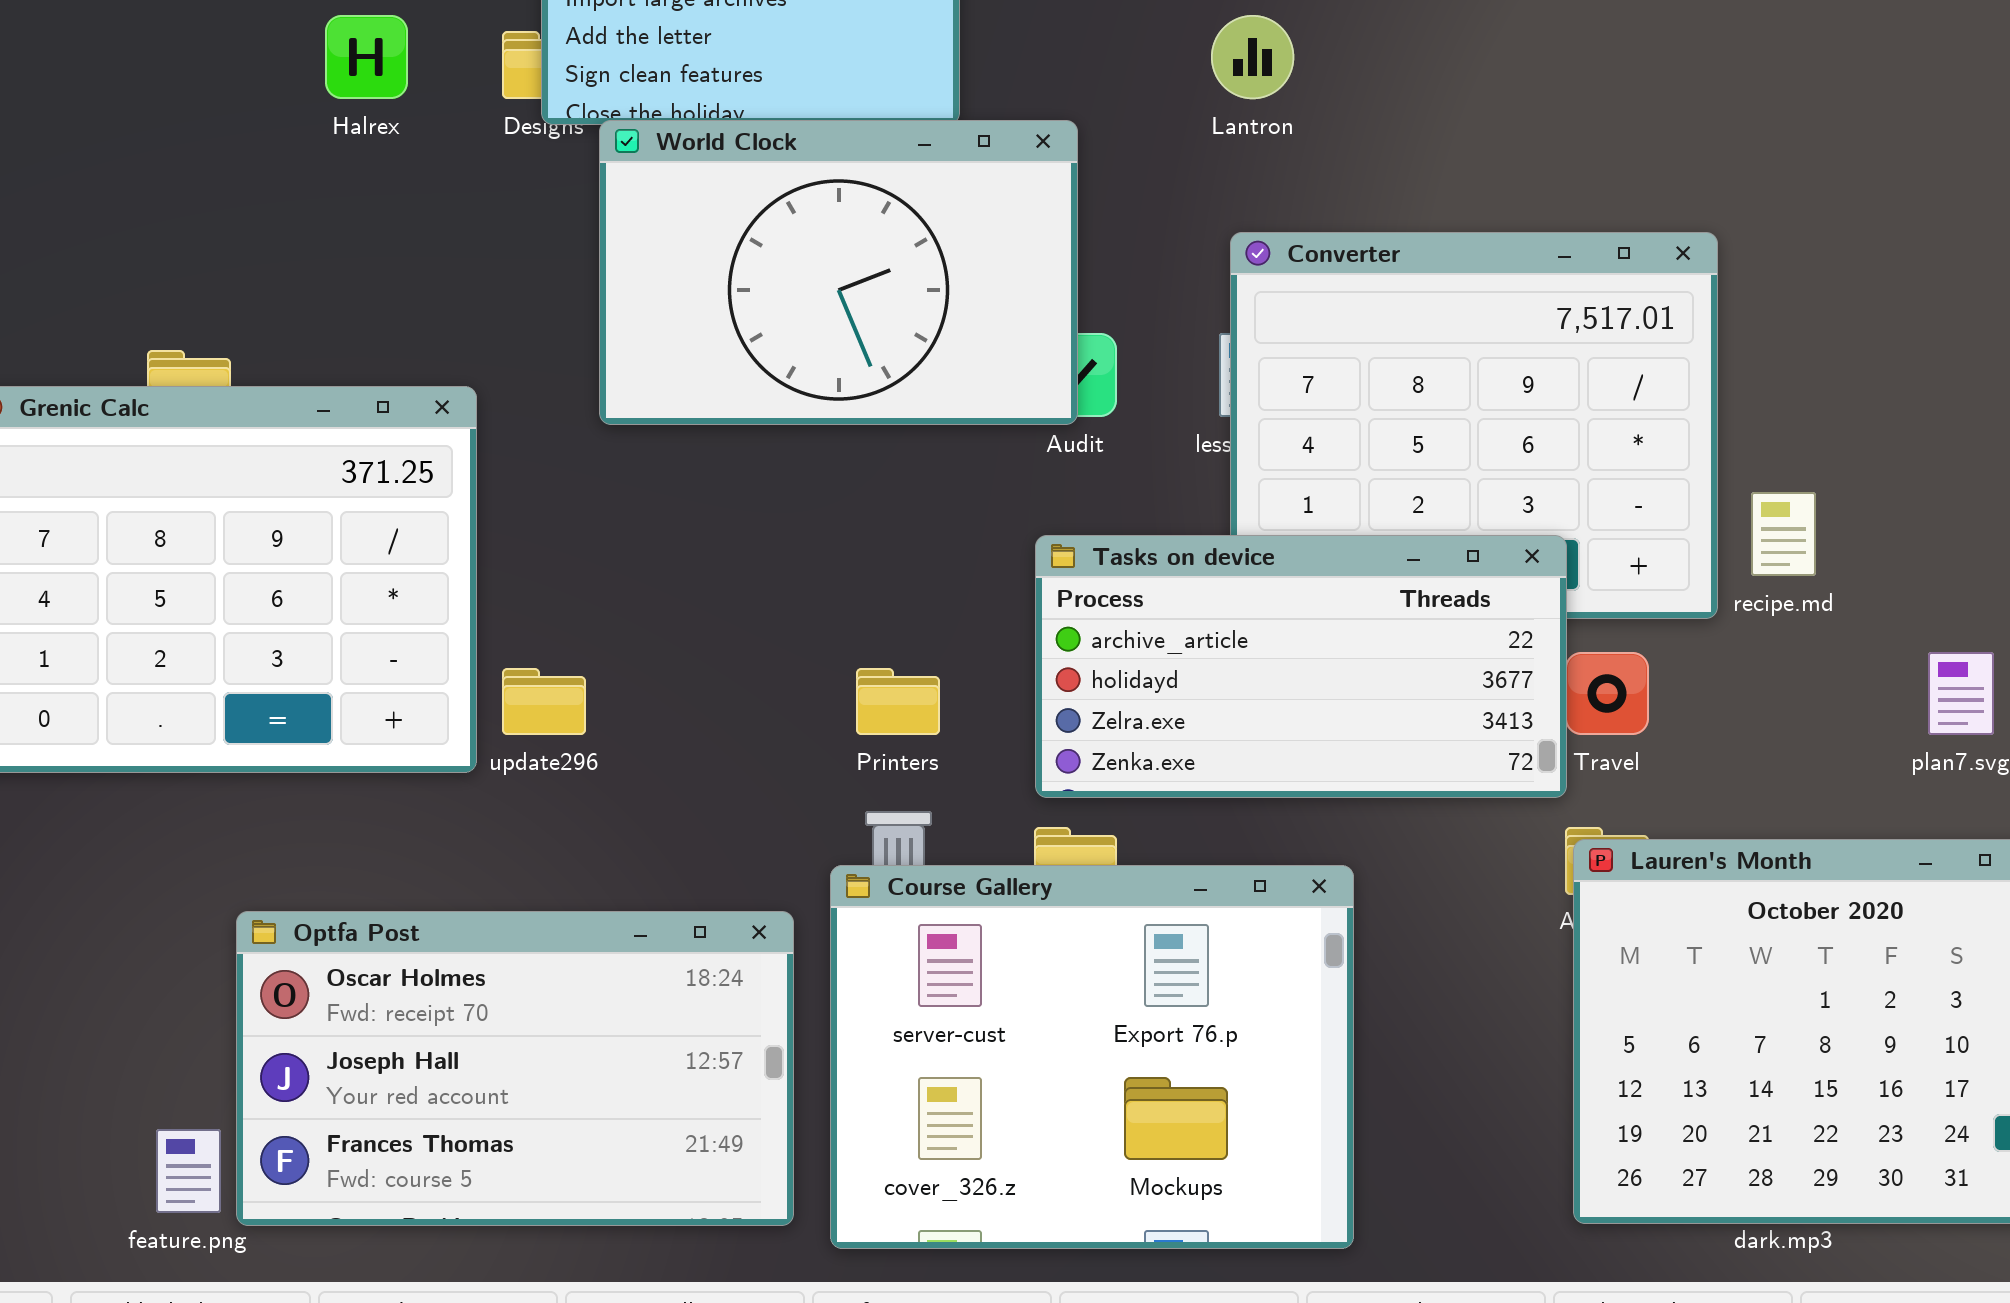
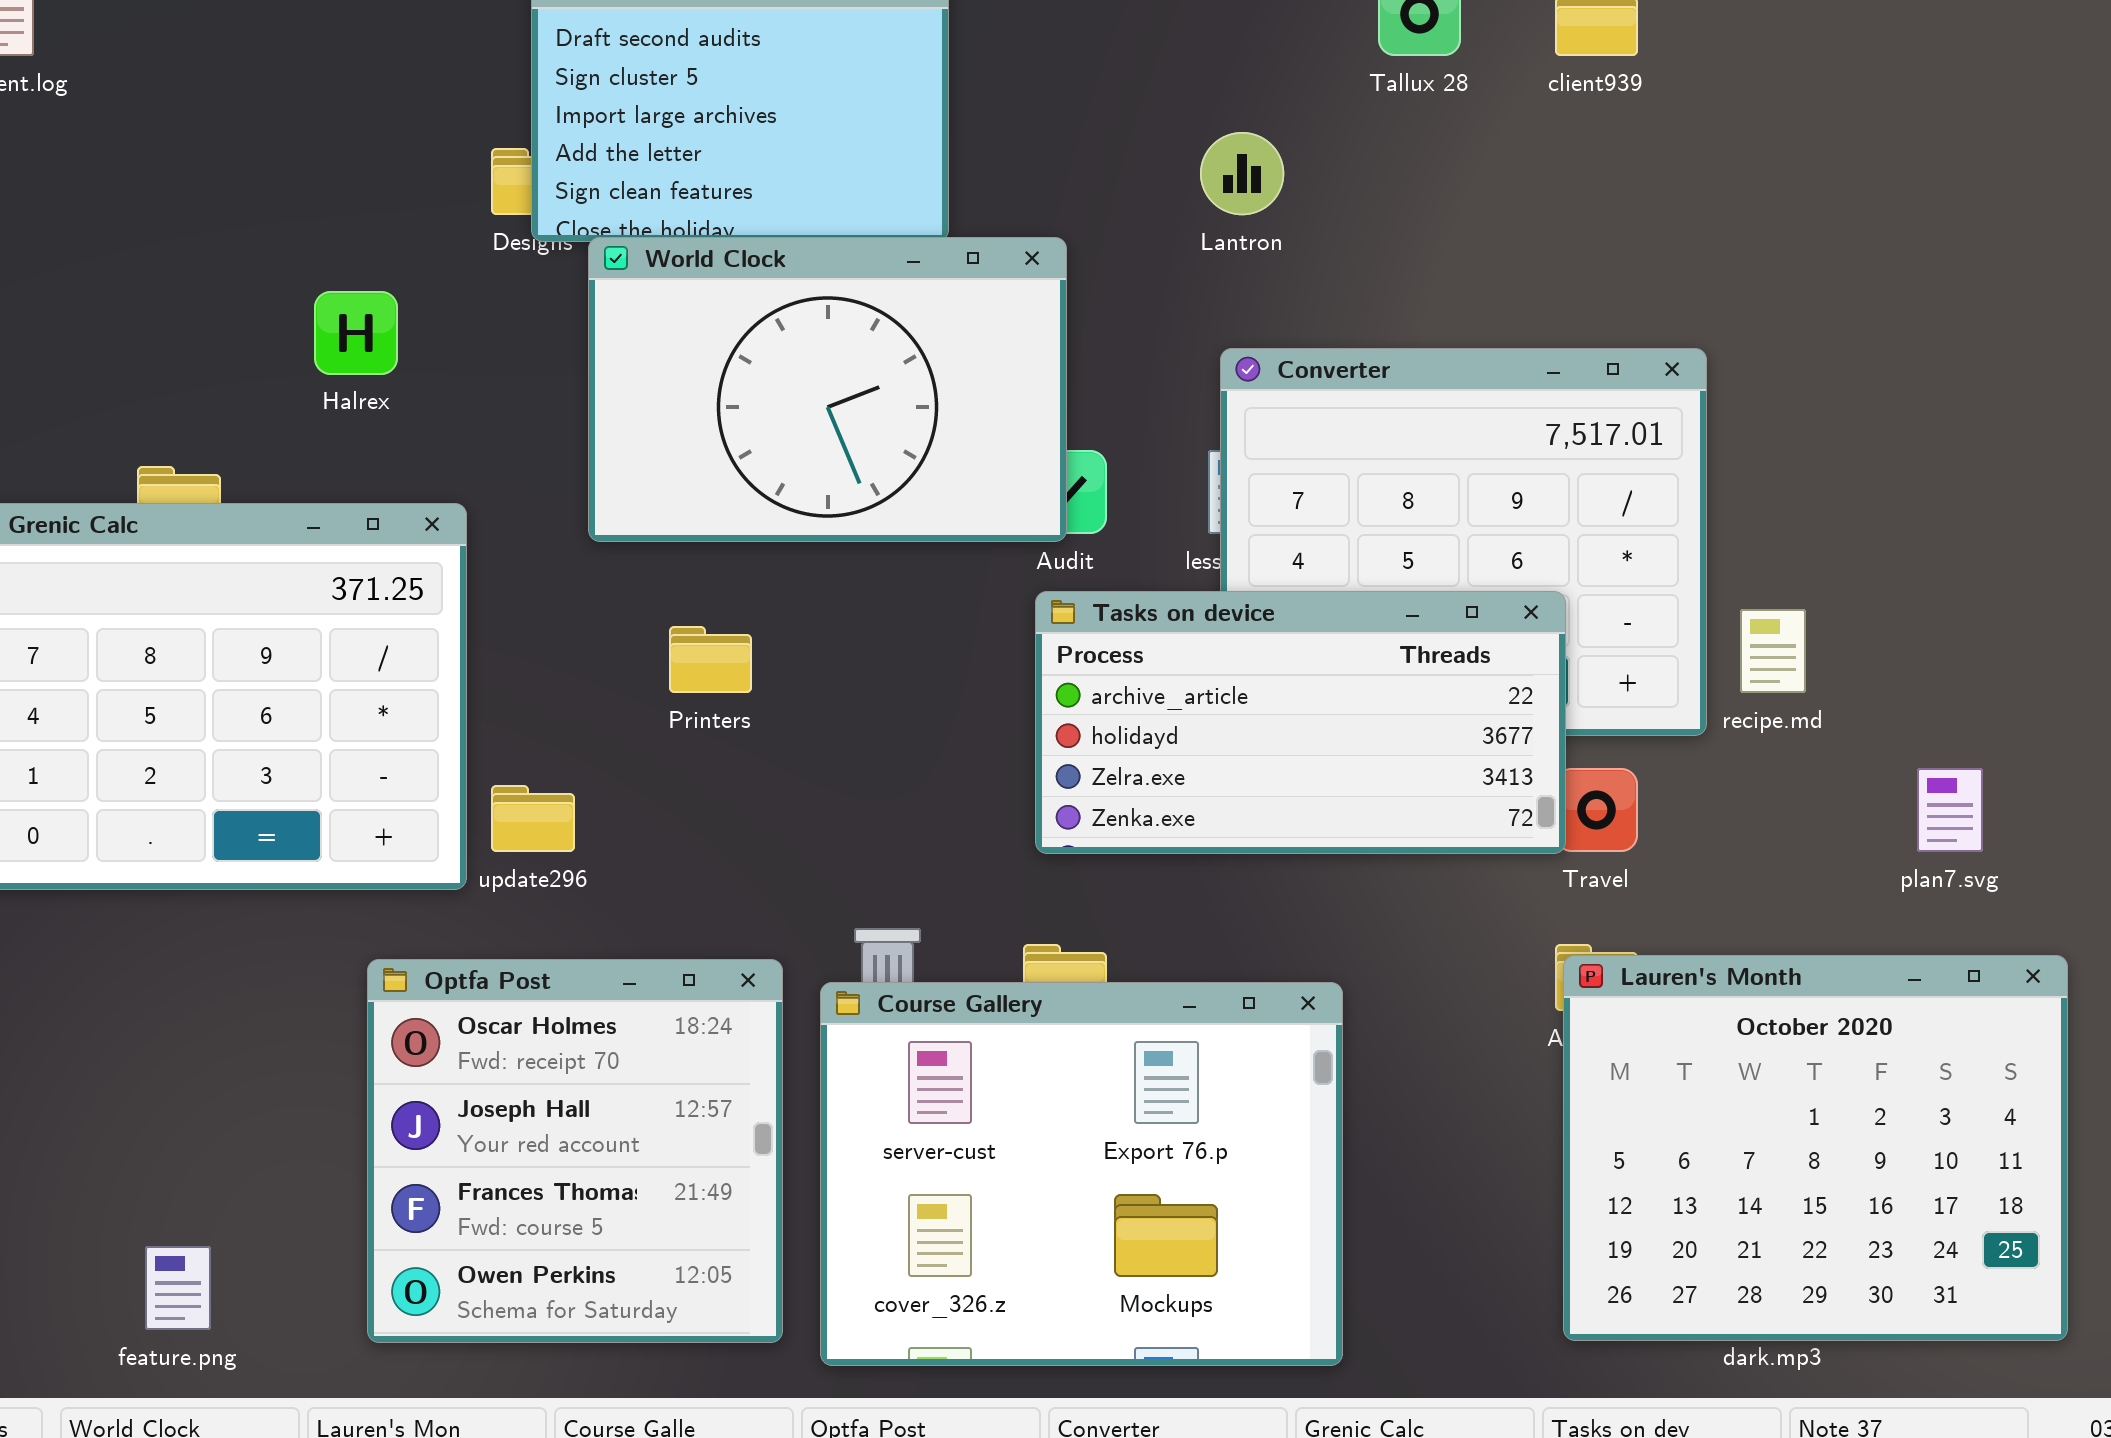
Halrex: [325,15,408,99] -> [314,291,398,375], moved
Tasks on device: [1035,535,1567,798] -> [1035,591,1566,854], moved
Printers: [856,668,940,735] -> [669,626,752,693], moved
Optfa Post: [236,911,794,1226] -> [367,959,783,1343], resized

